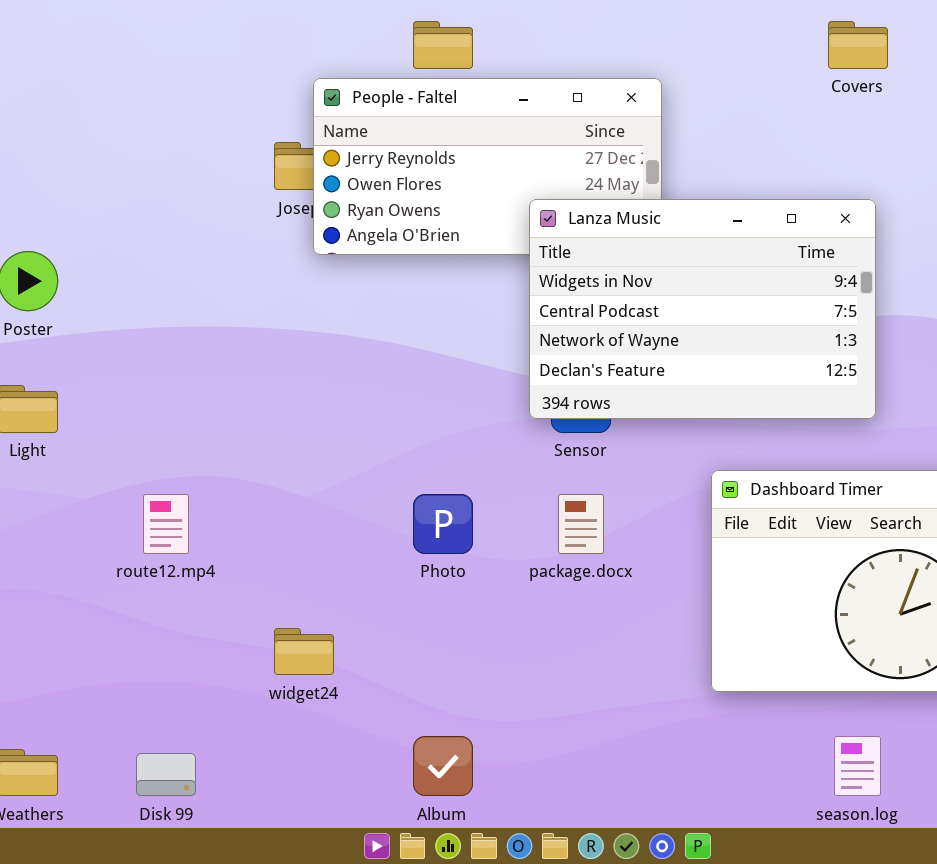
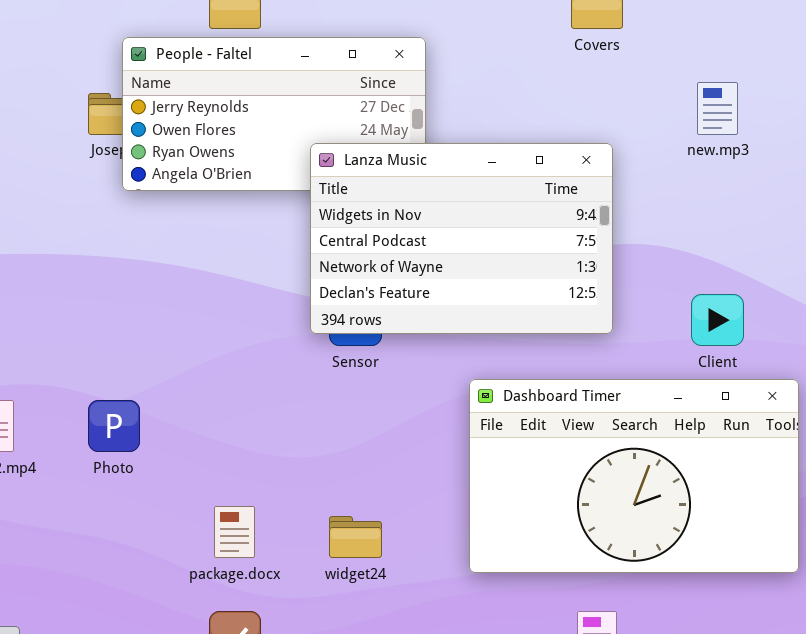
Photo: [413,494,473,554] -> [88,400,140,452], moved
package.docx: [558,494,604,554] -> [214,506,255,558], moved
widget24: [274,628,334,675] -> [329,516,382,558], moved

